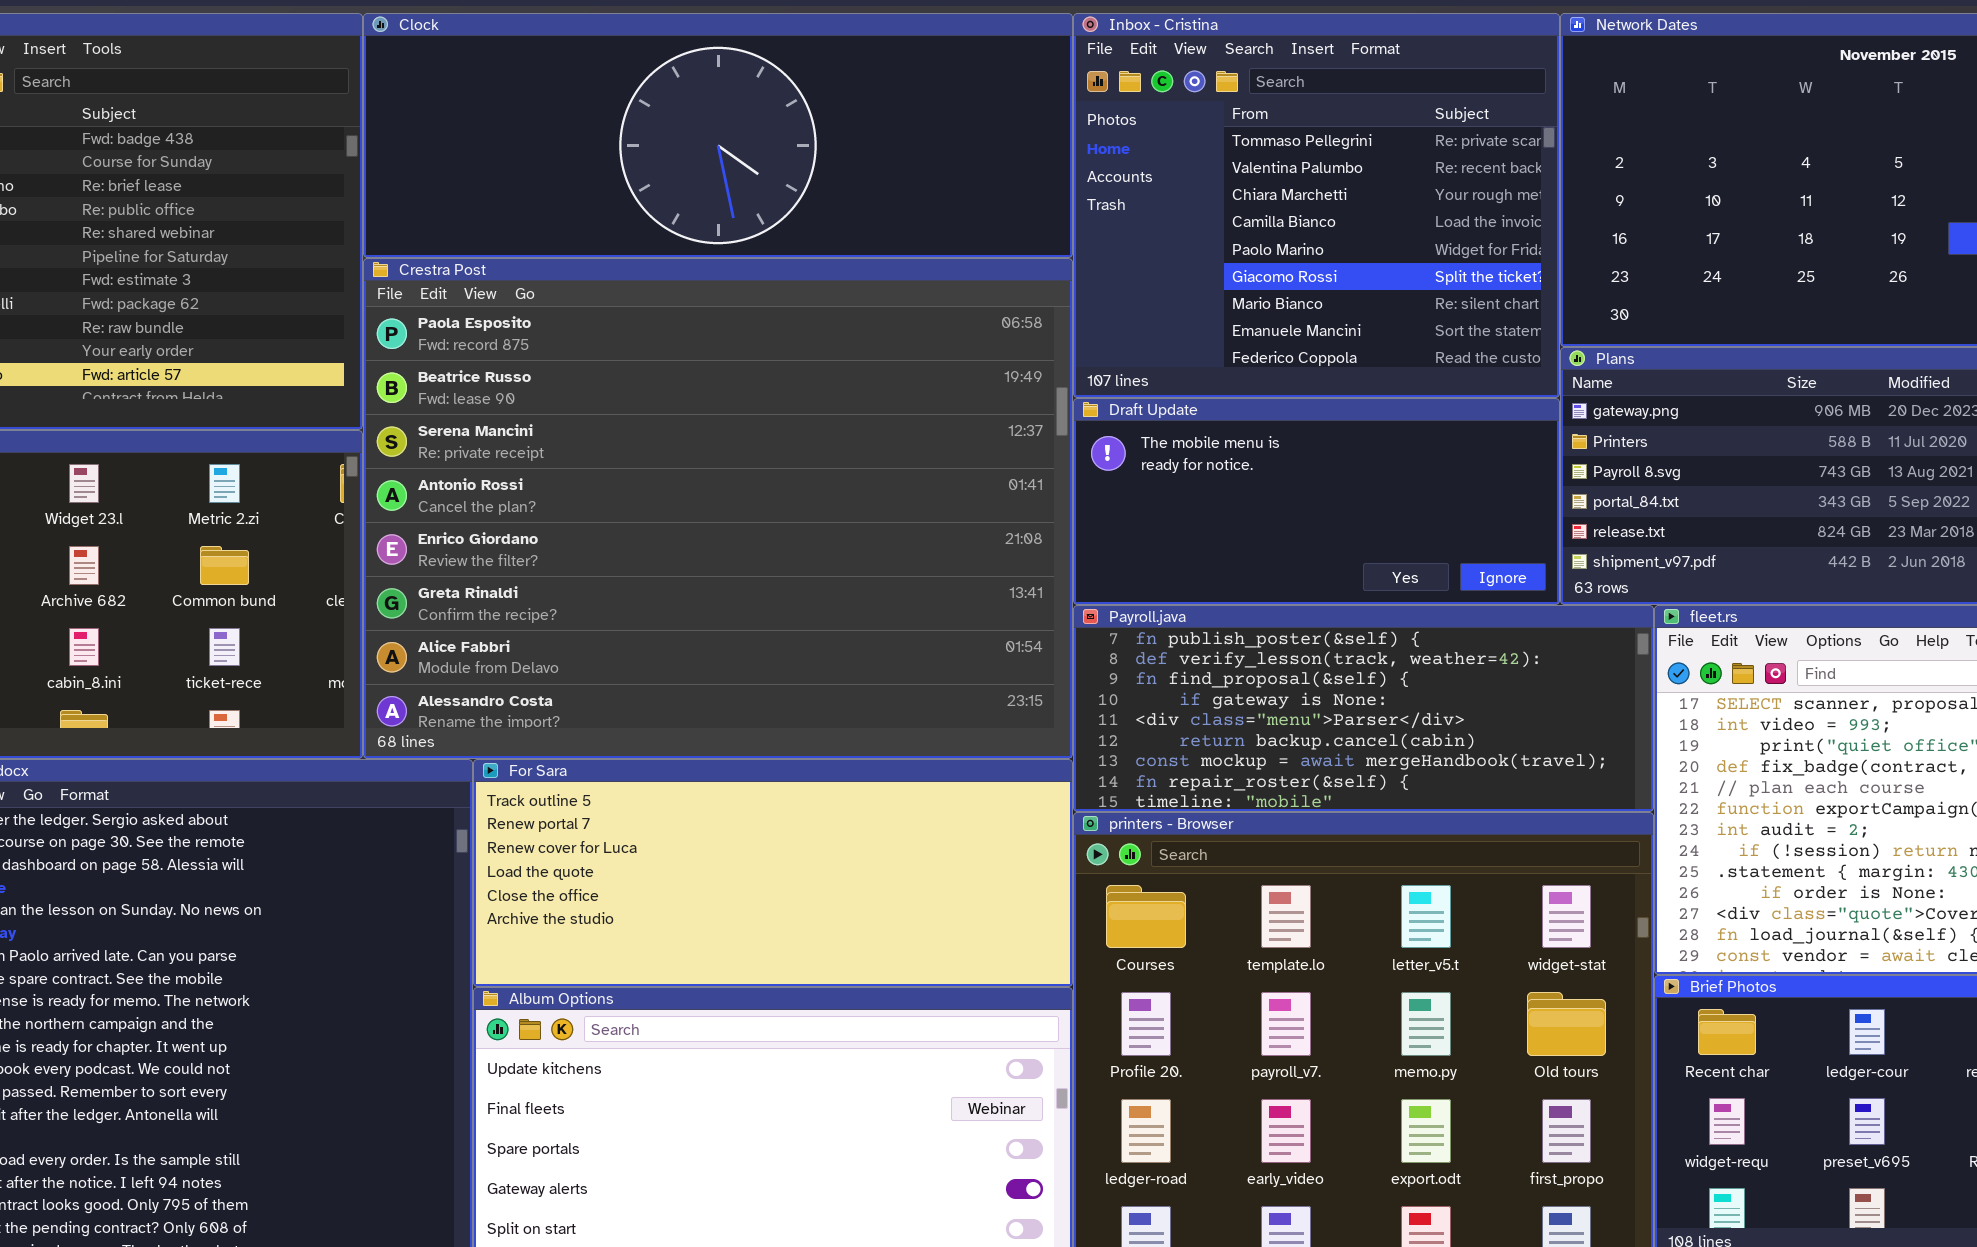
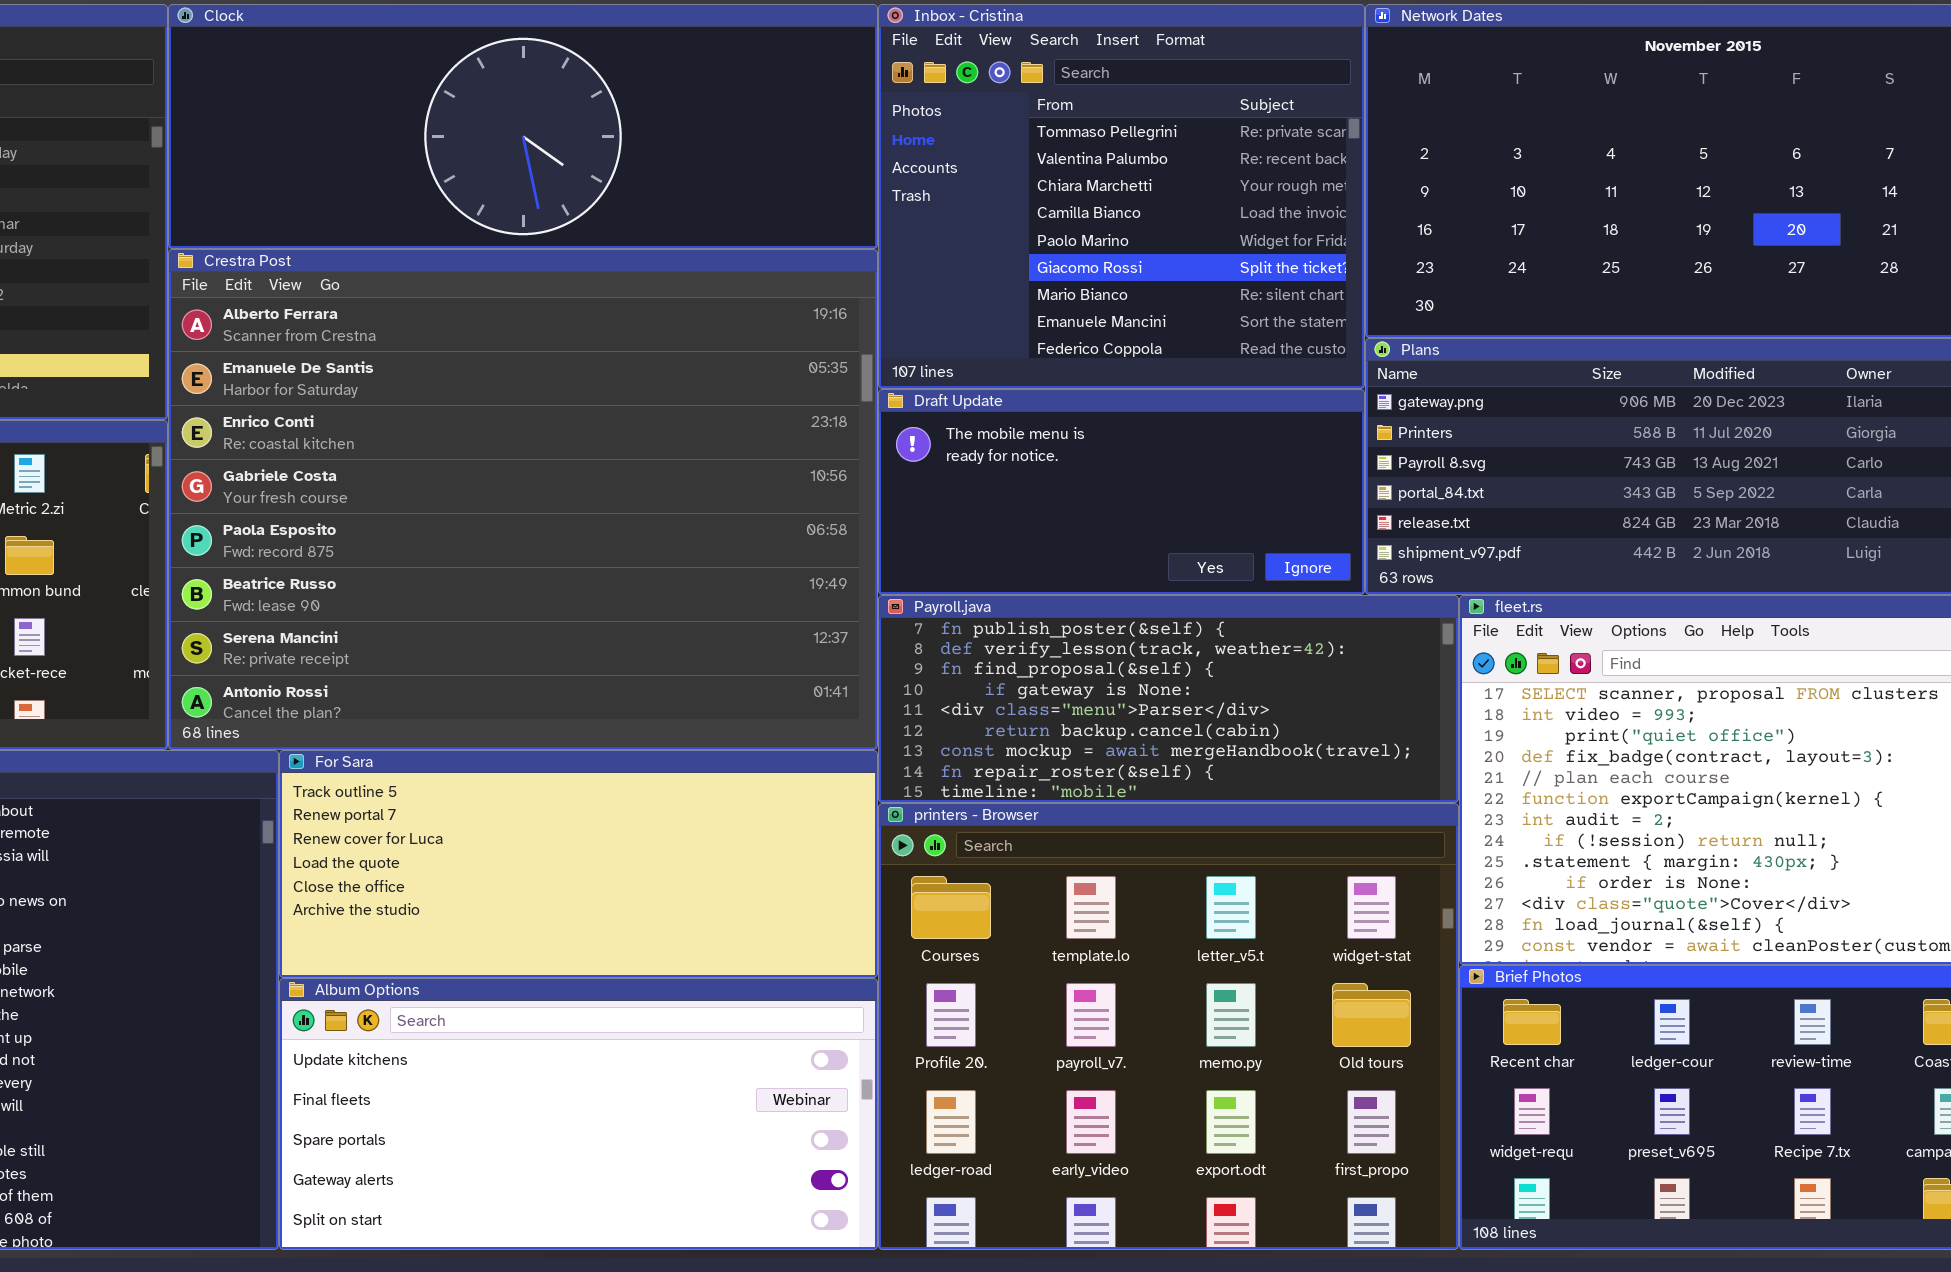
Crestra Post: [363,258,1073,759] -> [168,249,878,750], scrolled up 4 rows

